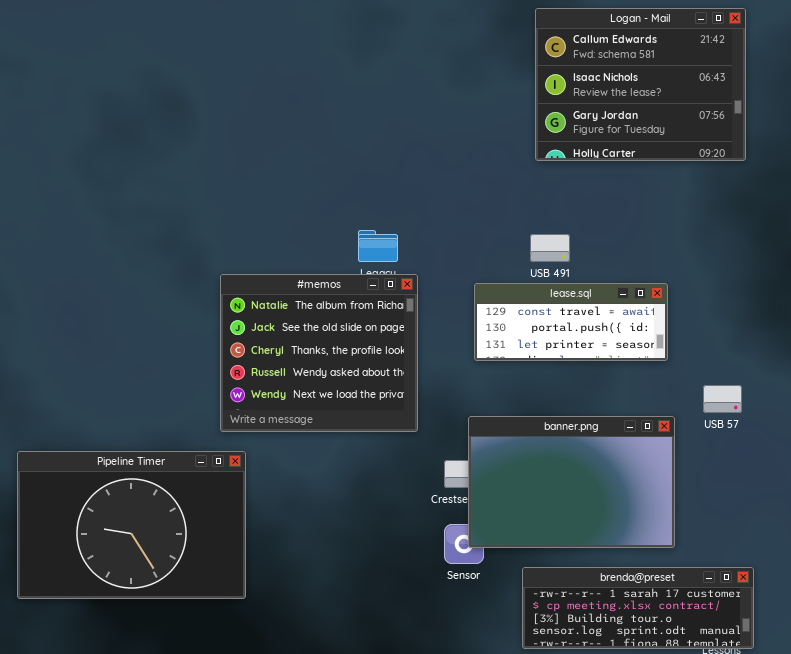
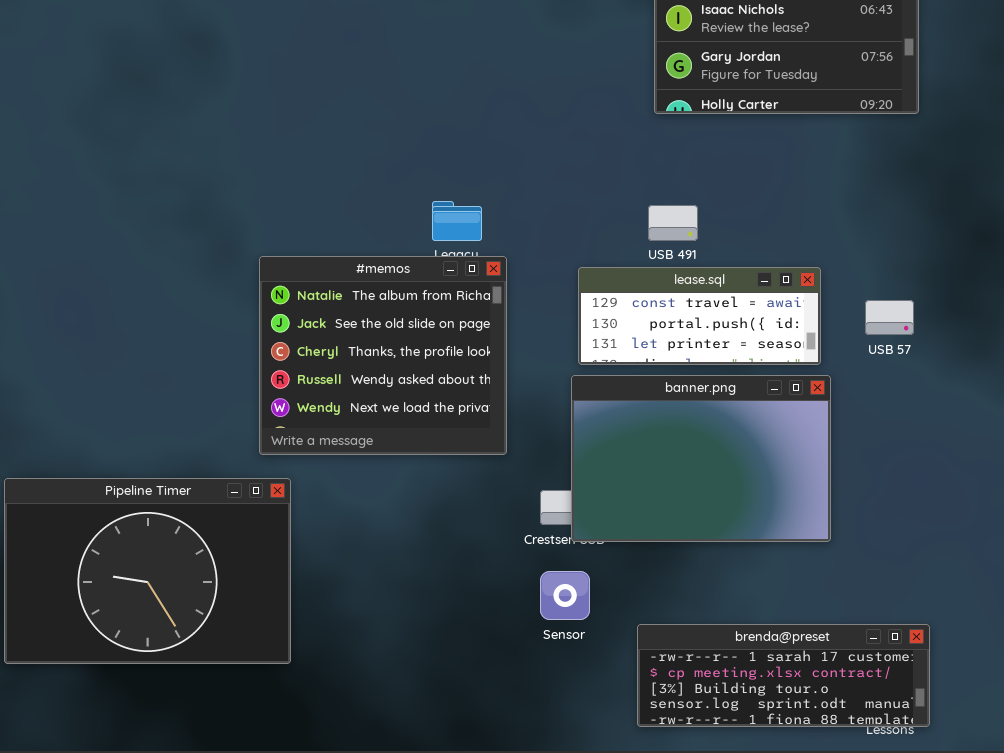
USB 57: [703,385,742,413] -> [865,300,914,335], moved
banner.png: [468,416,675,548] -> [571,375,831,542], moved

